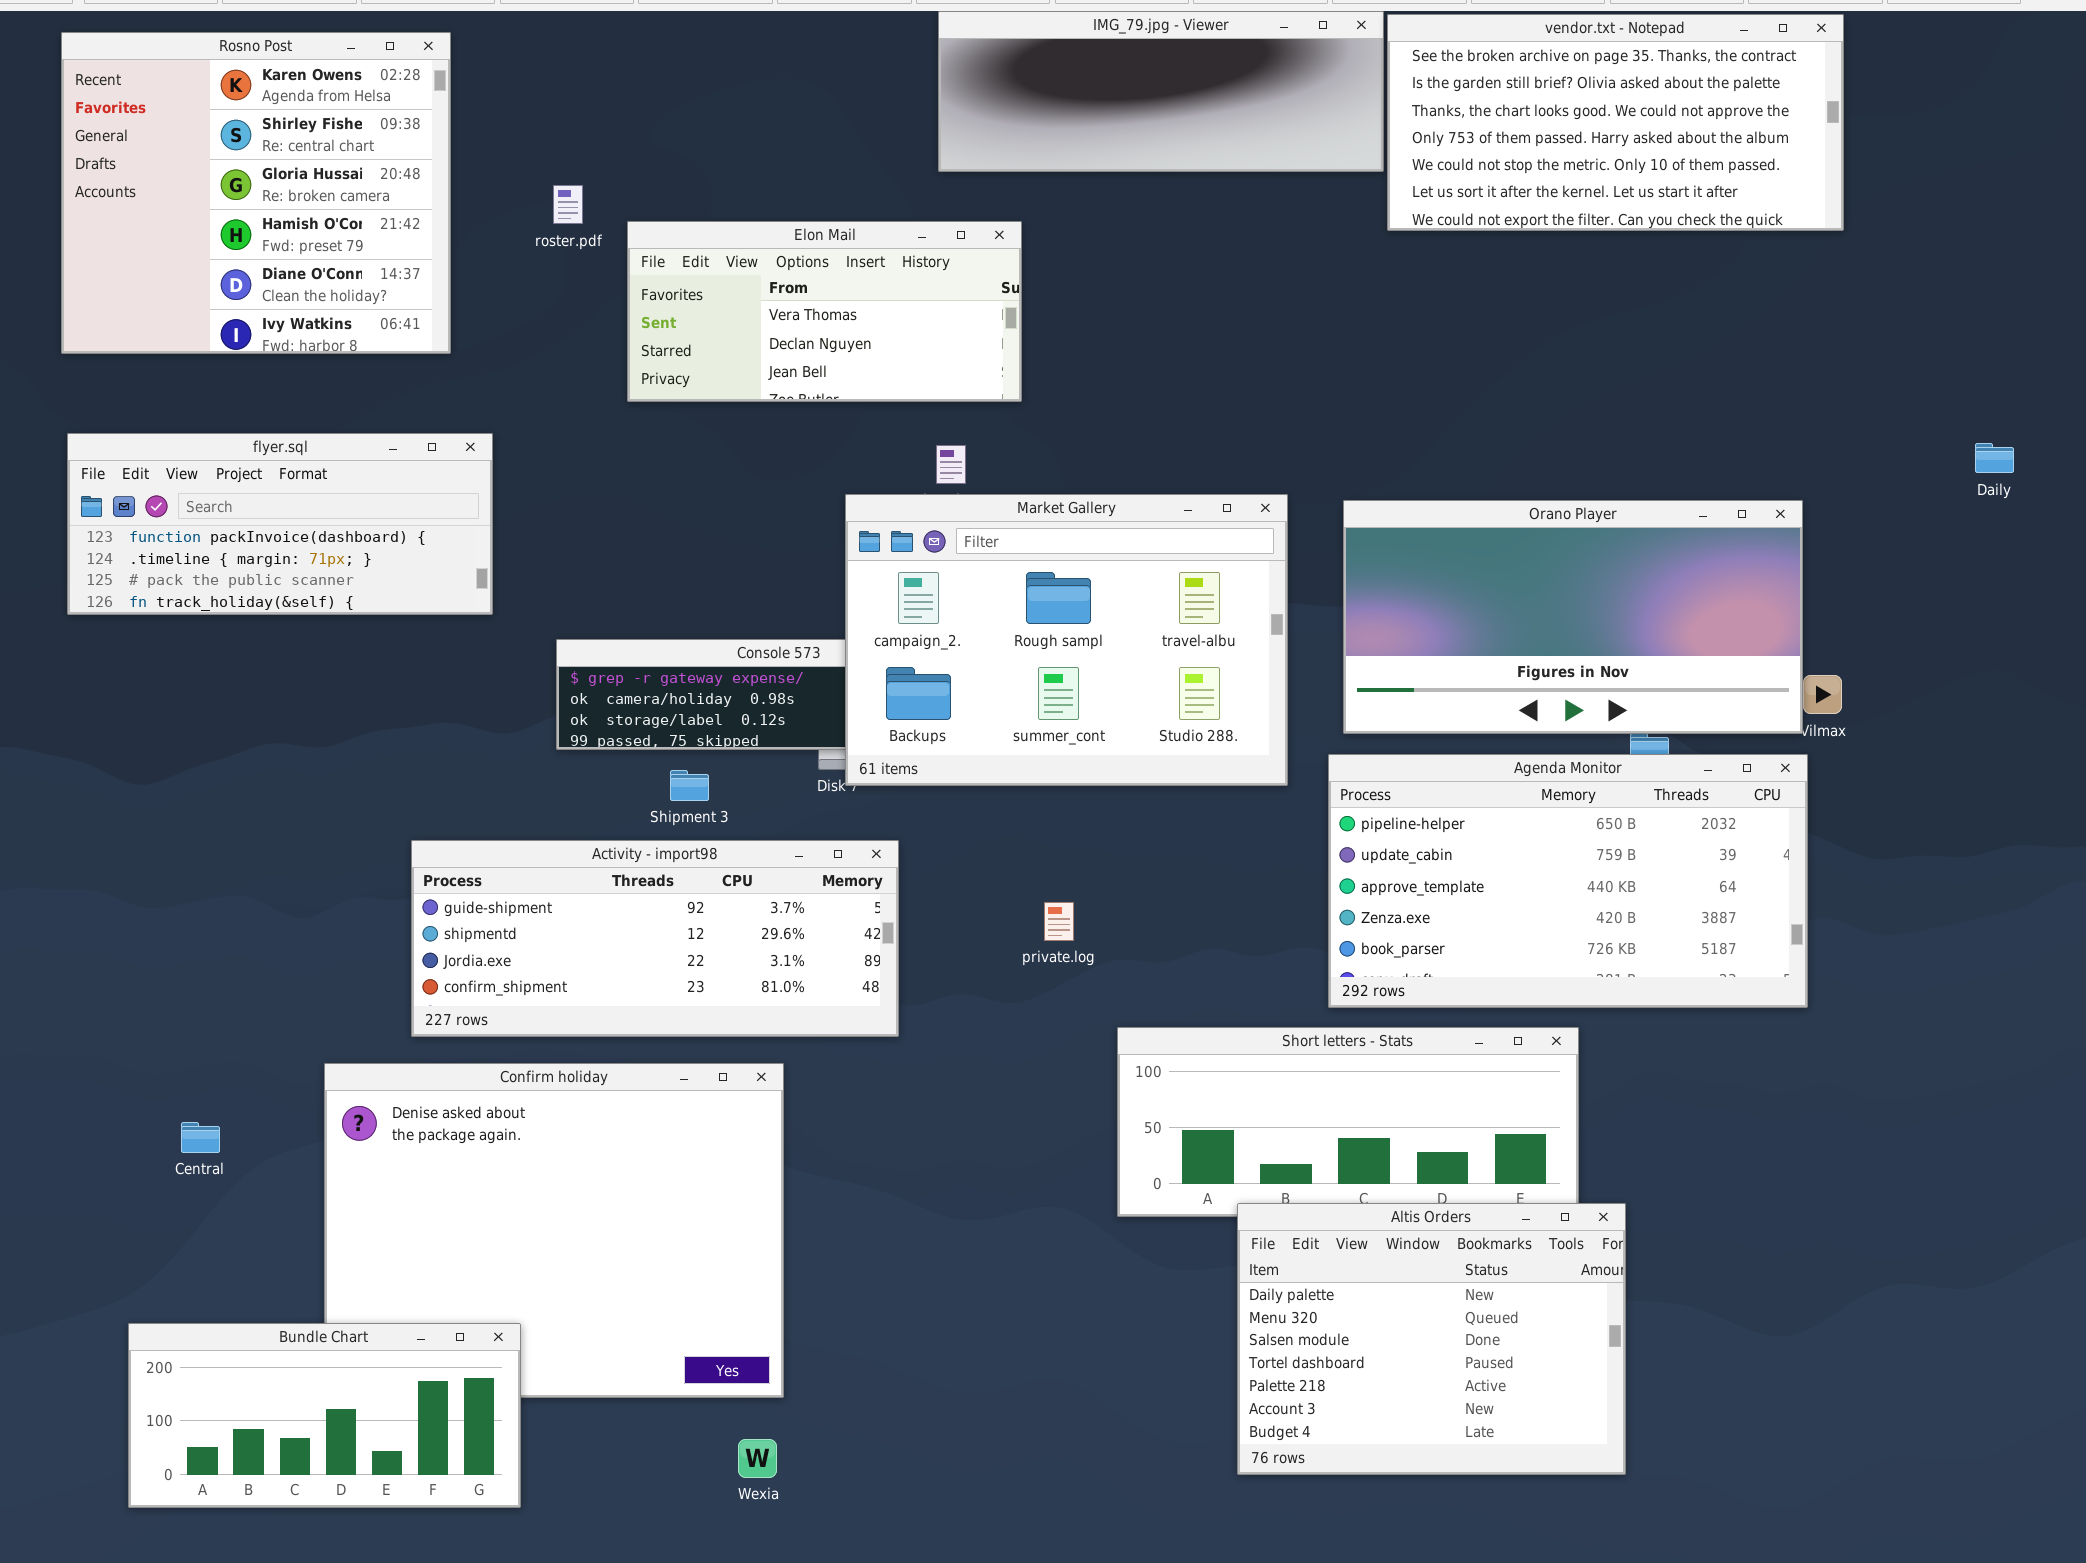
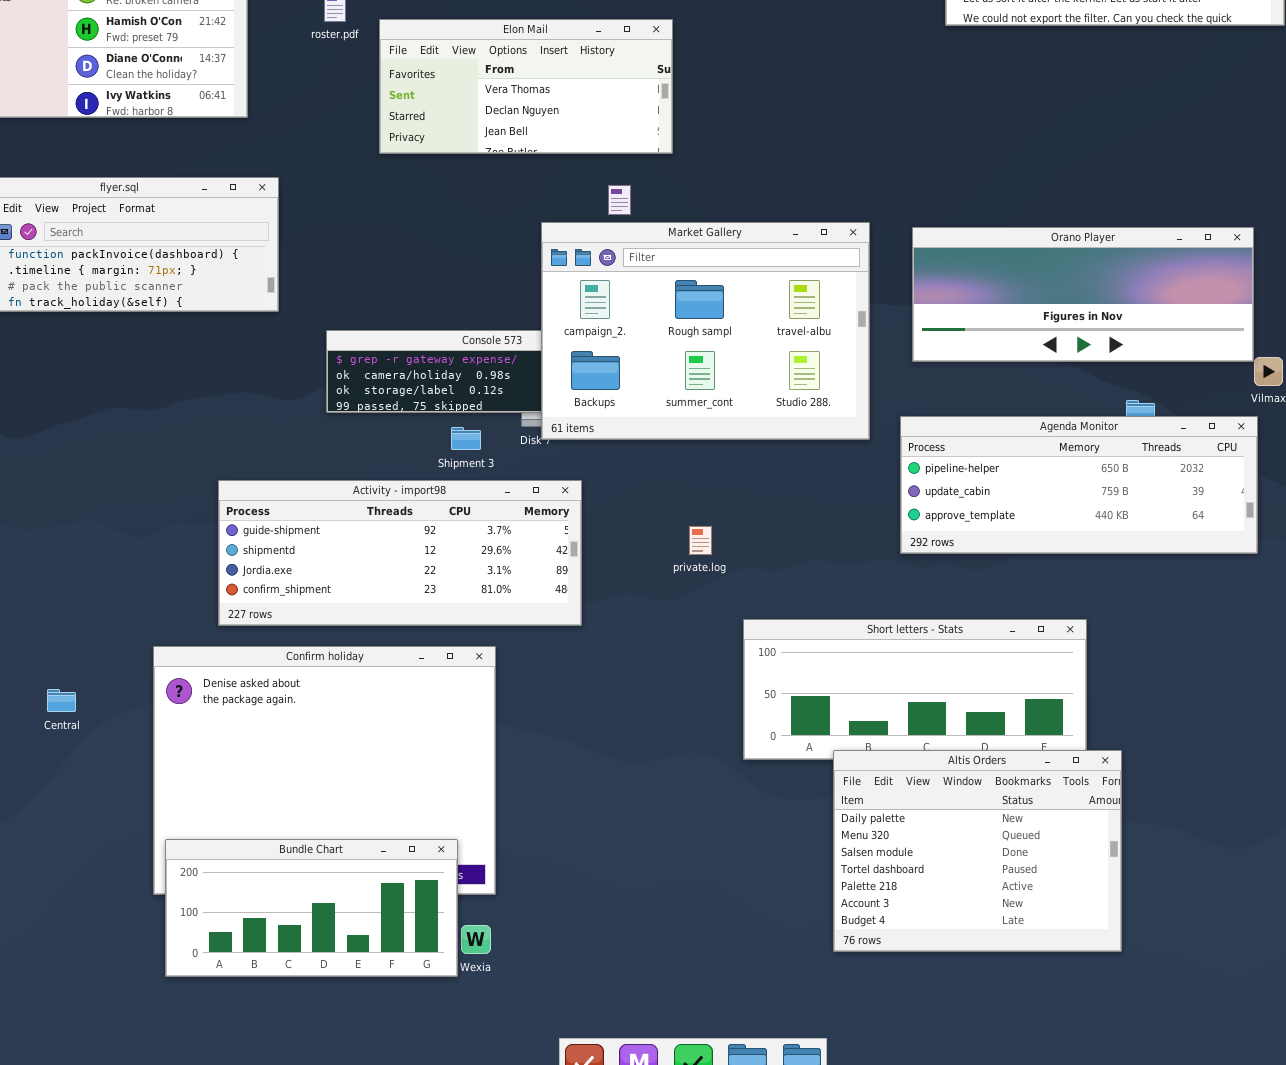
Orano Player: [1343,500,1803,734] -> [912,227,1254,362], resized
Agenda Monitor: [1328,754,1808,1008] -> [900,416,1258,554], resized
Shipment 3: [670,770,709,801] -> [451,427,481,450], moved
Bundle Chart: [128,1323,521,1508] -> [165,839,458,977], moved

